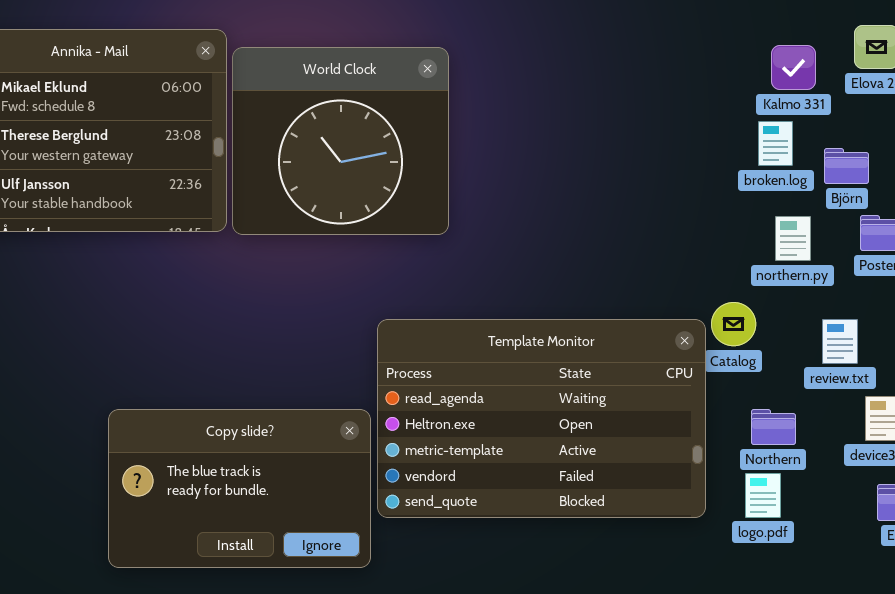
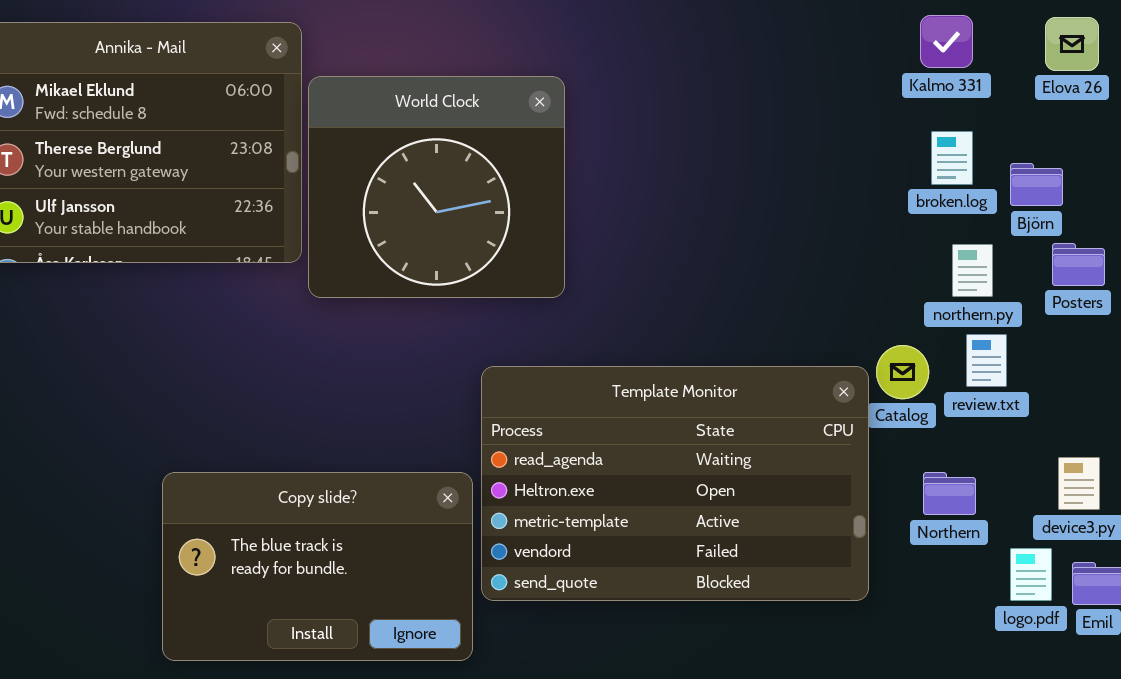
Kalmo 331: [771,45,816,90] -> [920,15,973,68], moved
World Clock: [232,47,449,235] -> [308,76,565,298], moved
review.txt: [822,319,858,364] -> [966,334,1007,387], moved
logo.pdf: [745,473,781,518] -> [1010,548,1052,601], moved

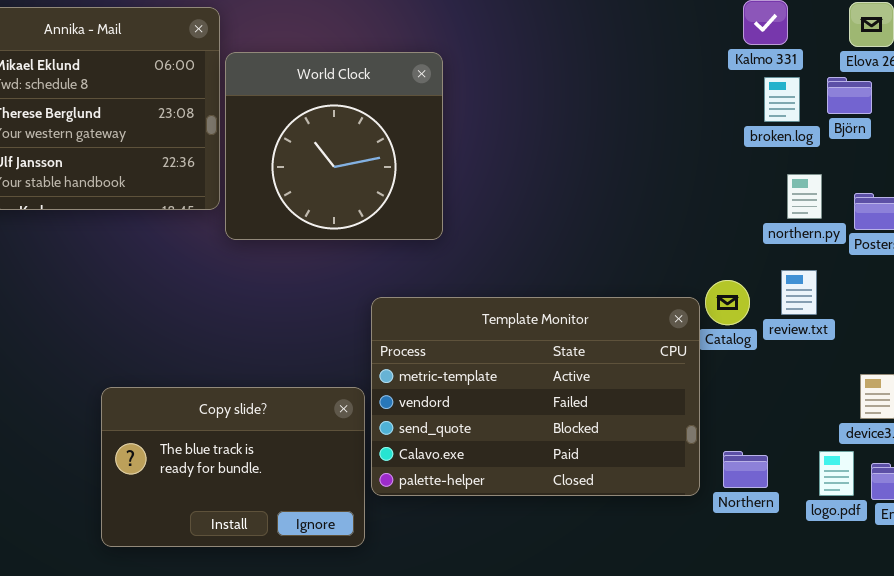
broken.log: [931,131,973,185] -> [764,77,800,122], moved
Björn: [1010,163,1063,206] -> [827,77,872,114], moved
northern.py: [952,244,993,297] -> [787,174,822,219], moved
Template Monitor: [481,366,869,601] -> [371,297,700,496], scrolled down 2 rows
Northern: [923,472,976,515] -> [723,451,768,488], moved

